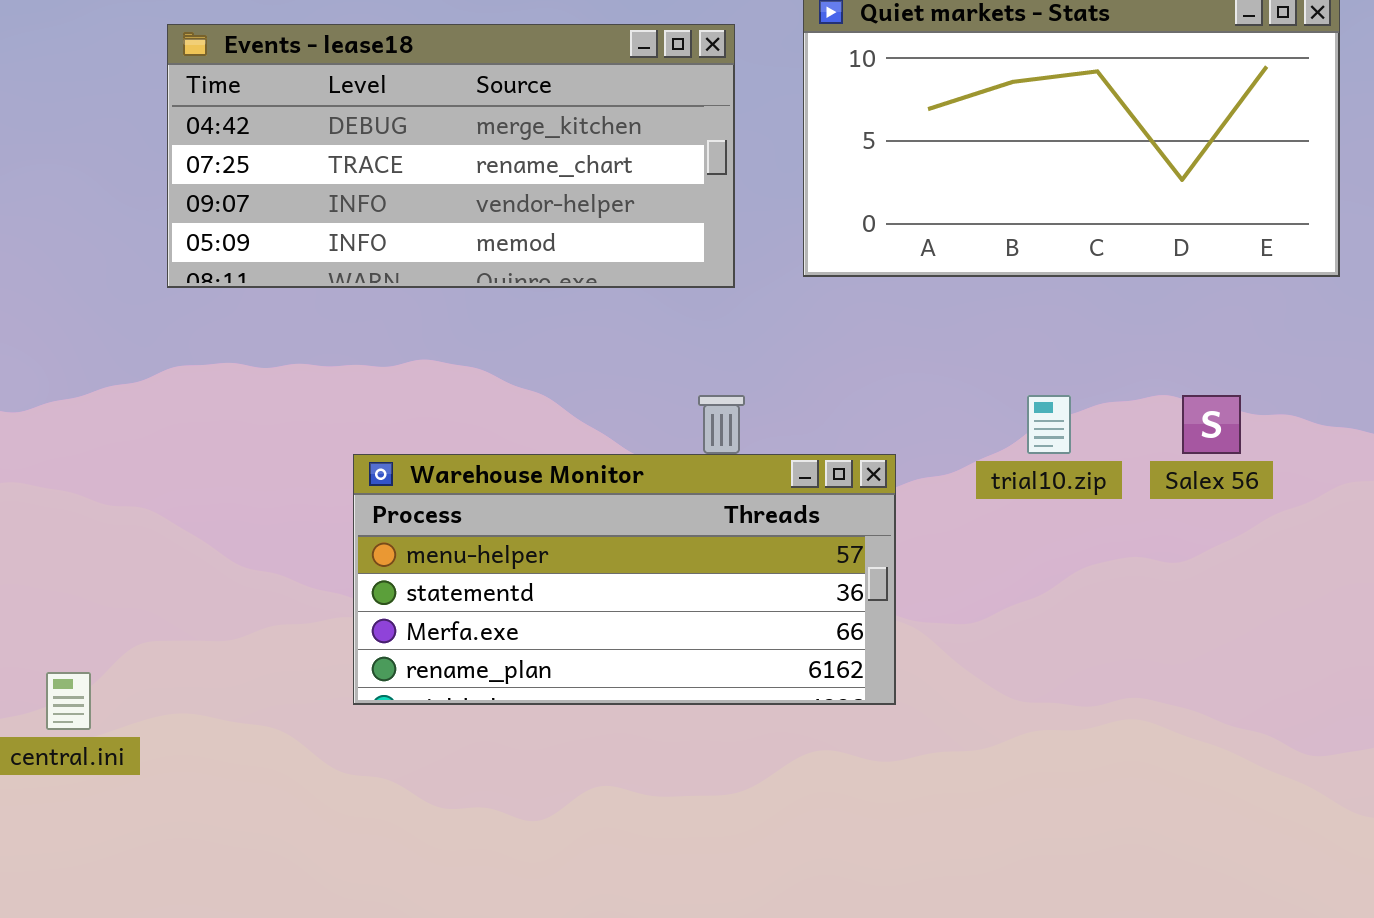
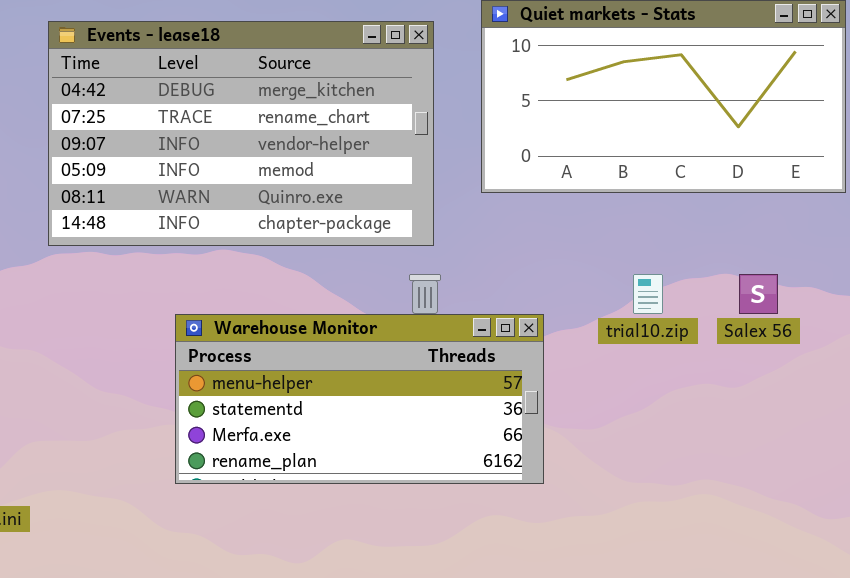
Events - lease18: [167,24,735,288] -> [48,21,434,246], resized

